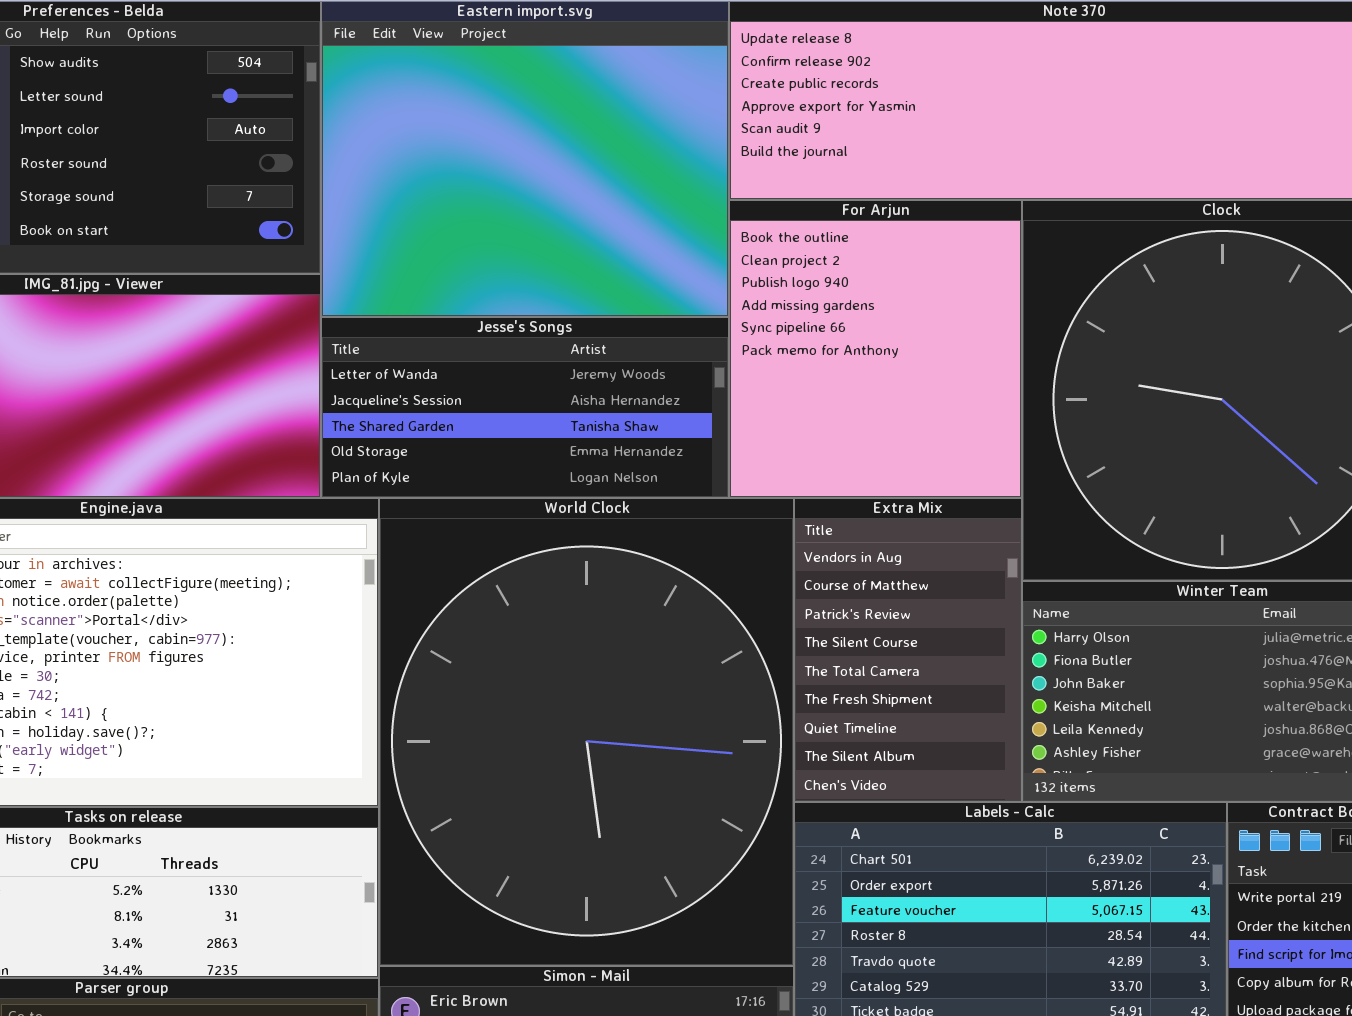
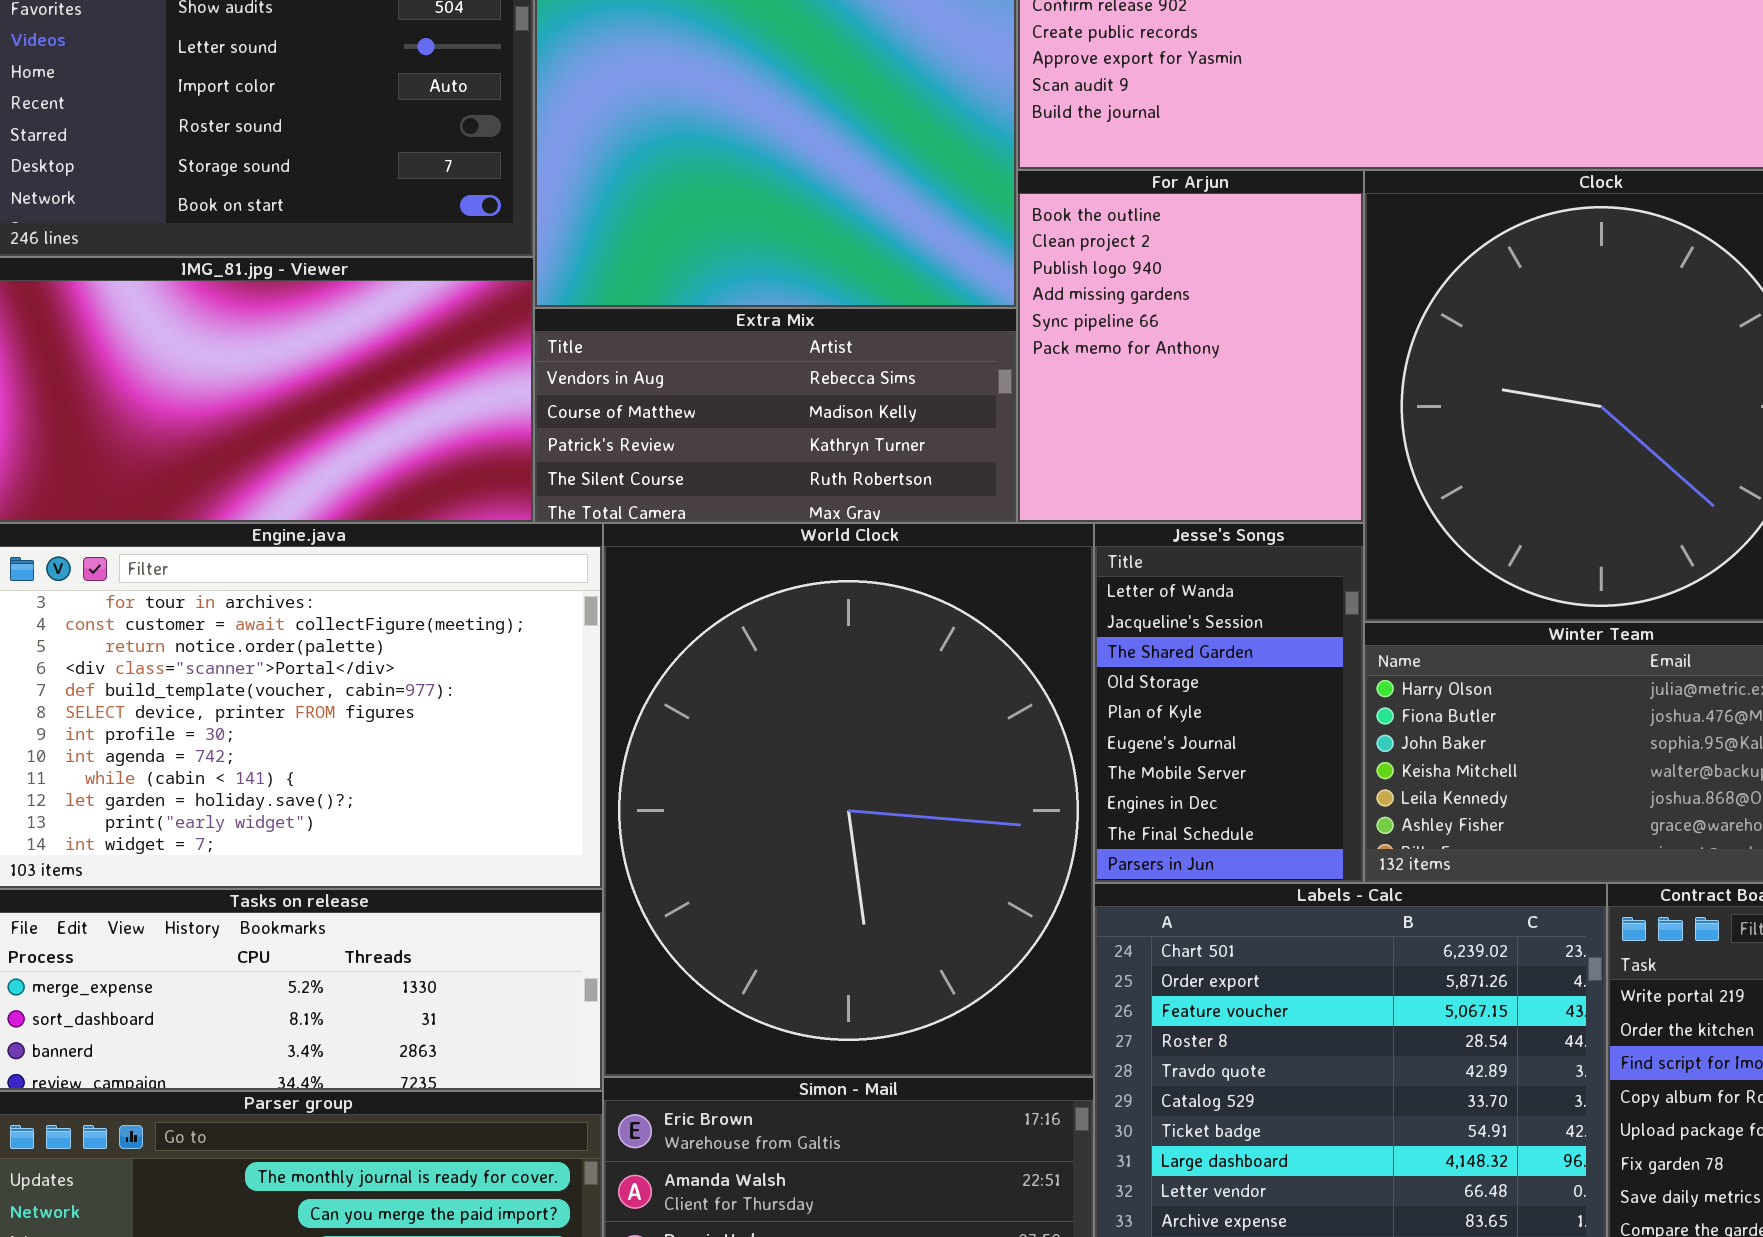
Jesse's Songs: [321,317,729,498] -> [1094,523,1364,883], moved, resized
Extra Mix: [794,498,1022,802] -> [534,308,1017,523], moved, resized

